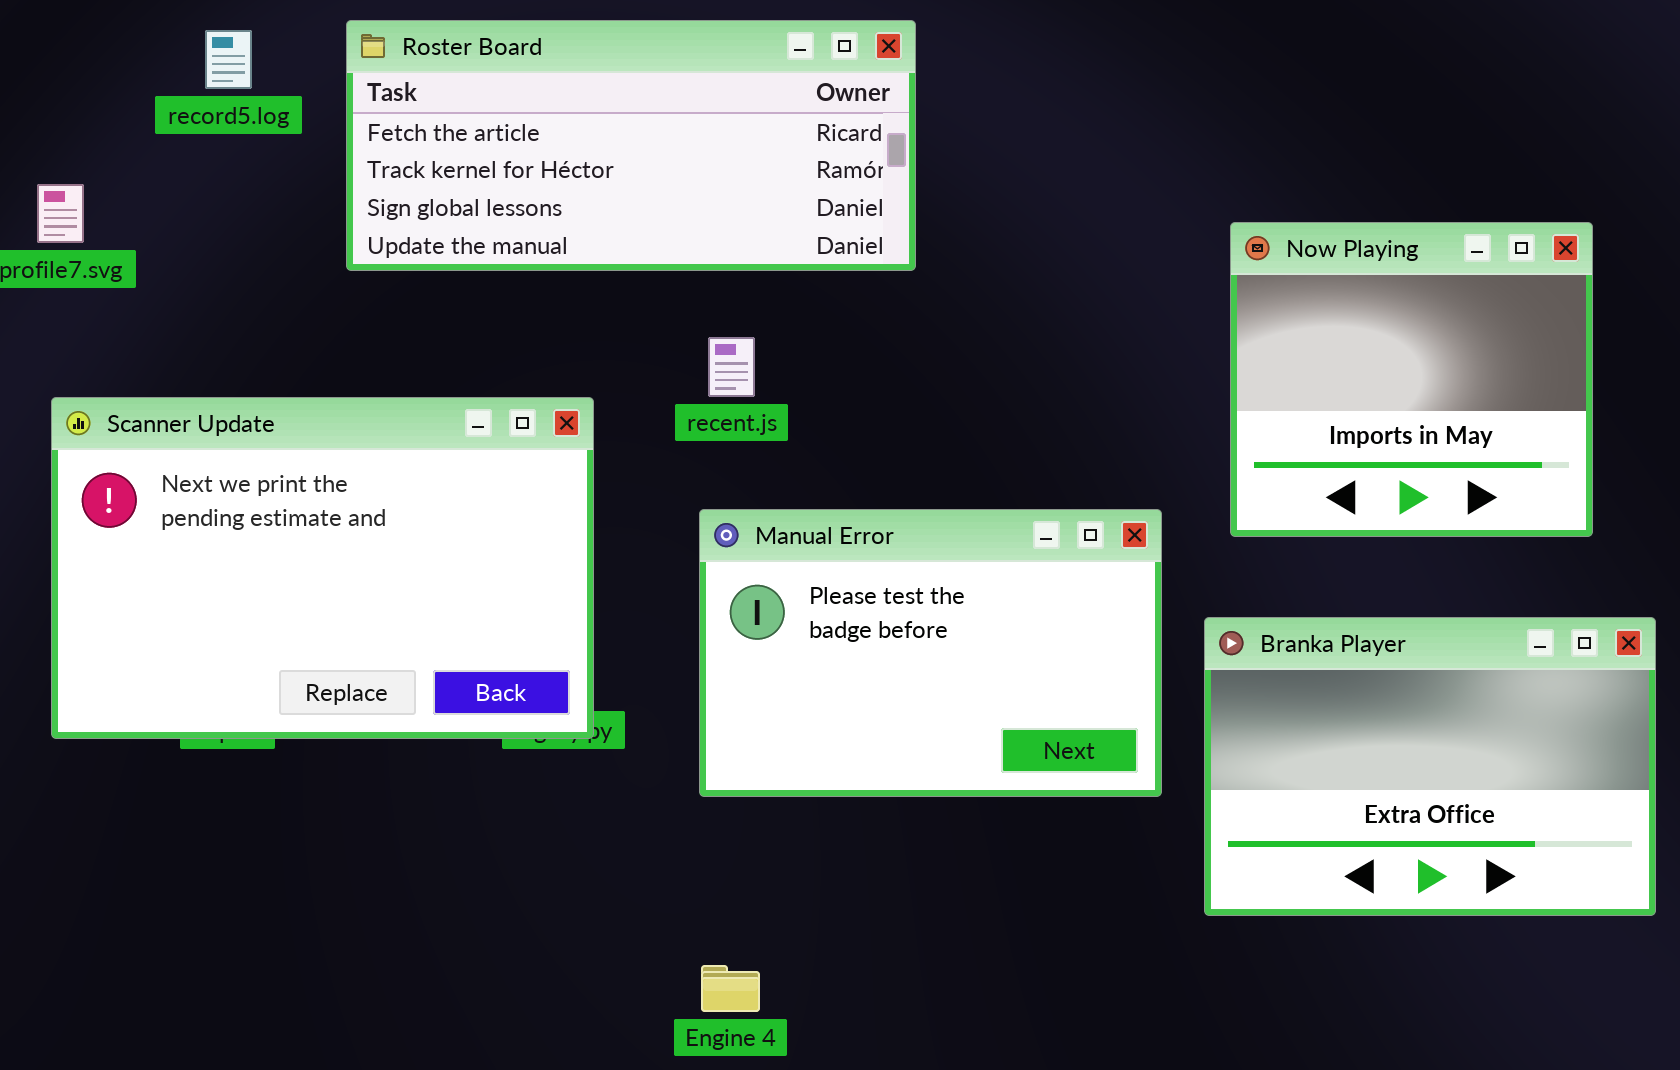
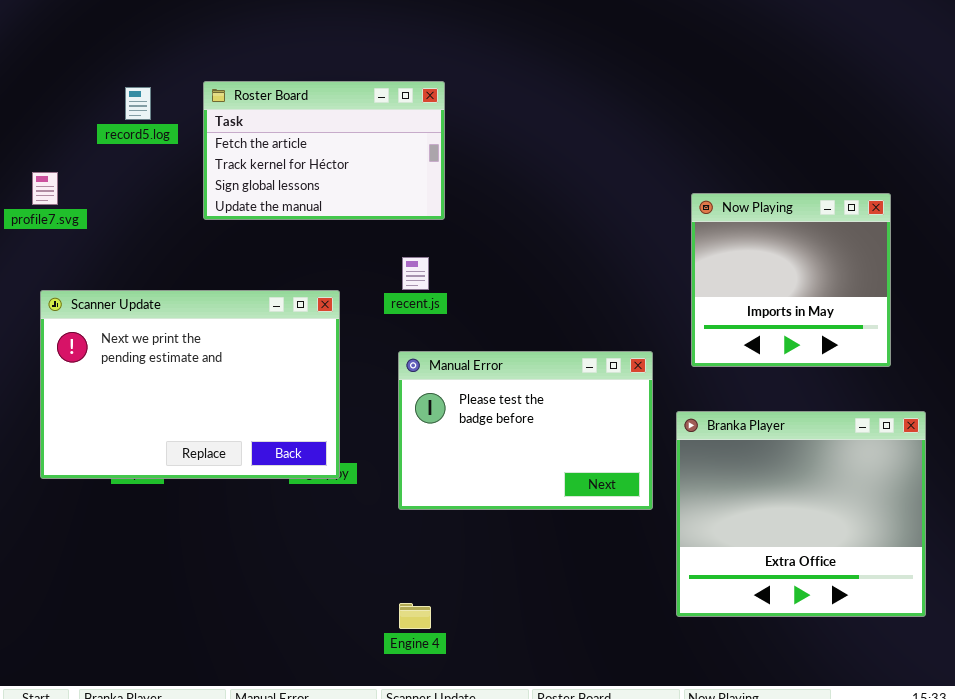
Roster Board: [346,20,916,271] -> [203,81,445,220], resized
Branka Player: [1204,617,1656,916] -> [676,411,926,617], resized

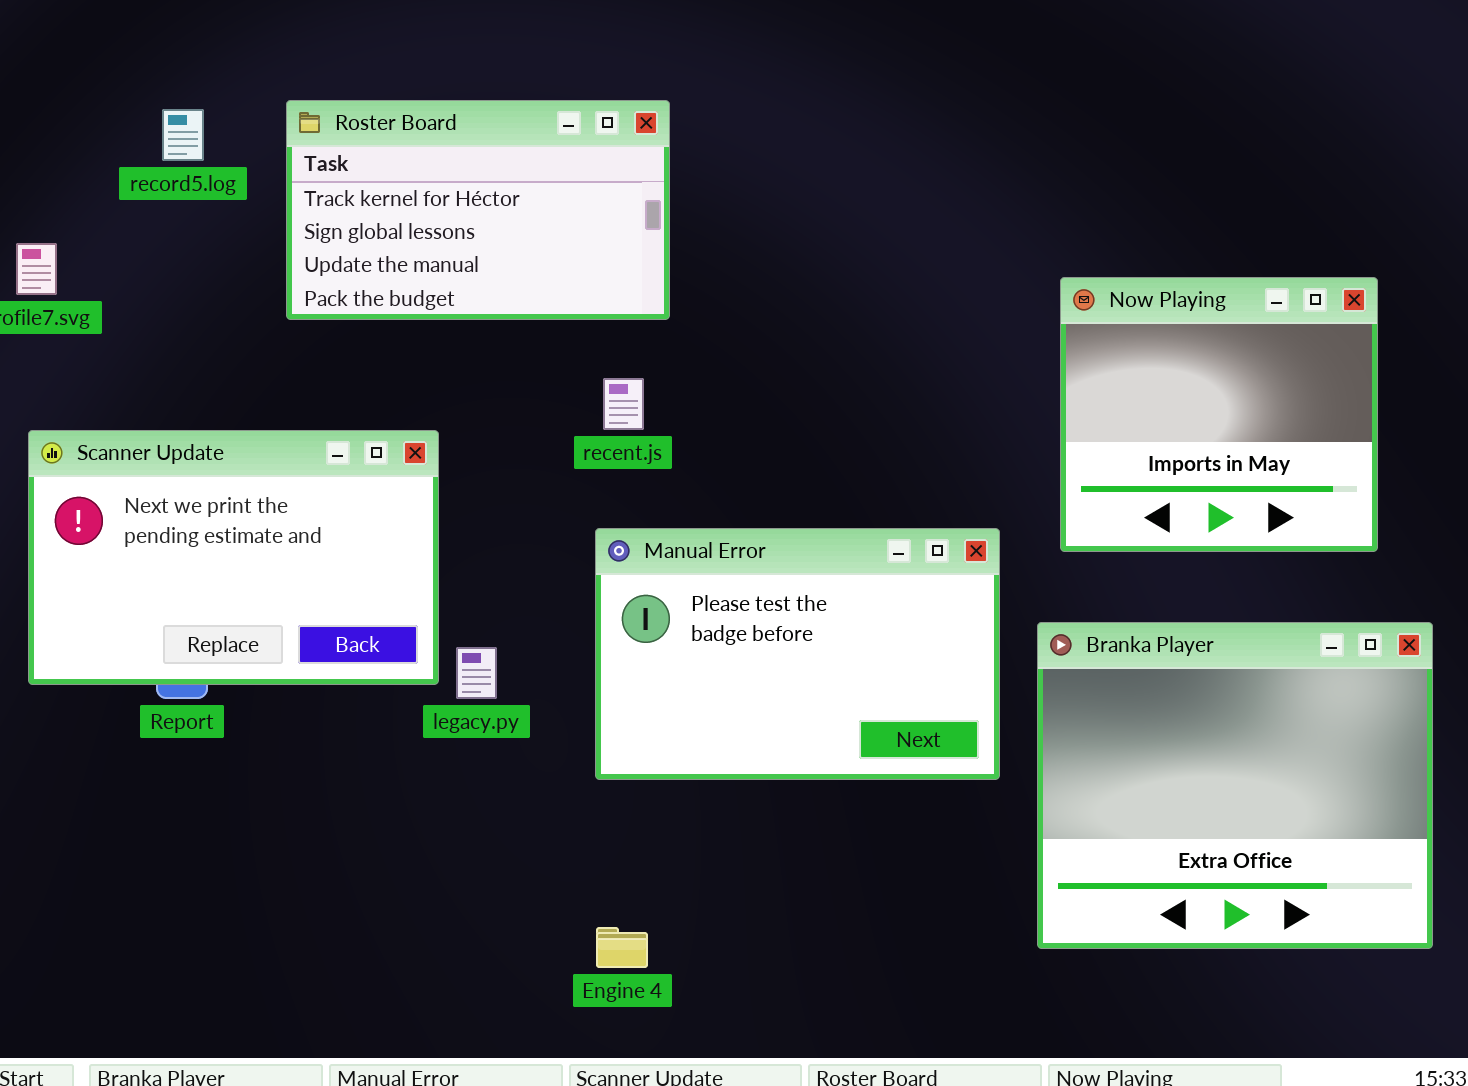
Roster Board: [203,81,445,220] -> [286,100,670,320], scrolled down 1 row
Scanner Update: [40,290,340,479] -> [28,430,439,685], resized

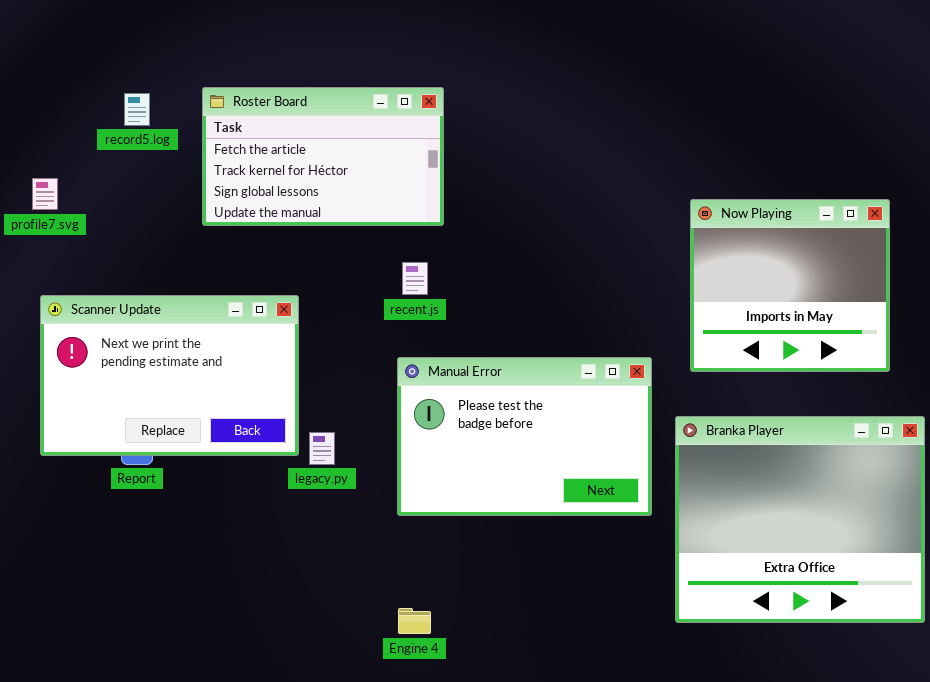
Roster Board: [286,100,670,320] -> [202,87,444,226], scrolled up 1 row

